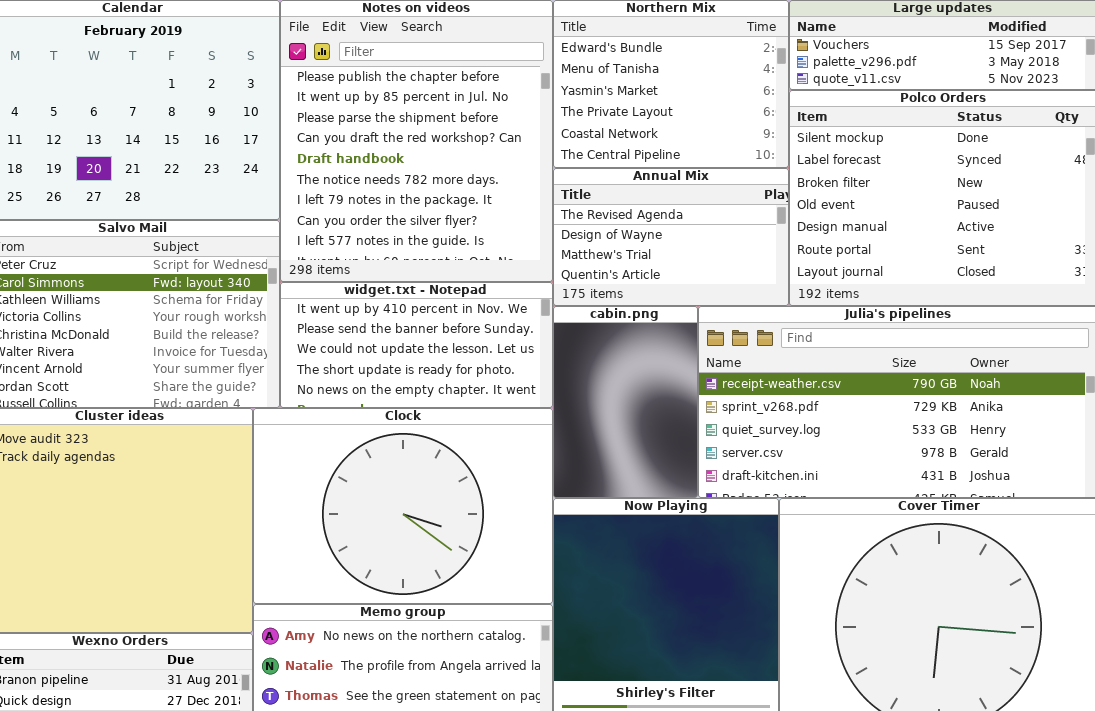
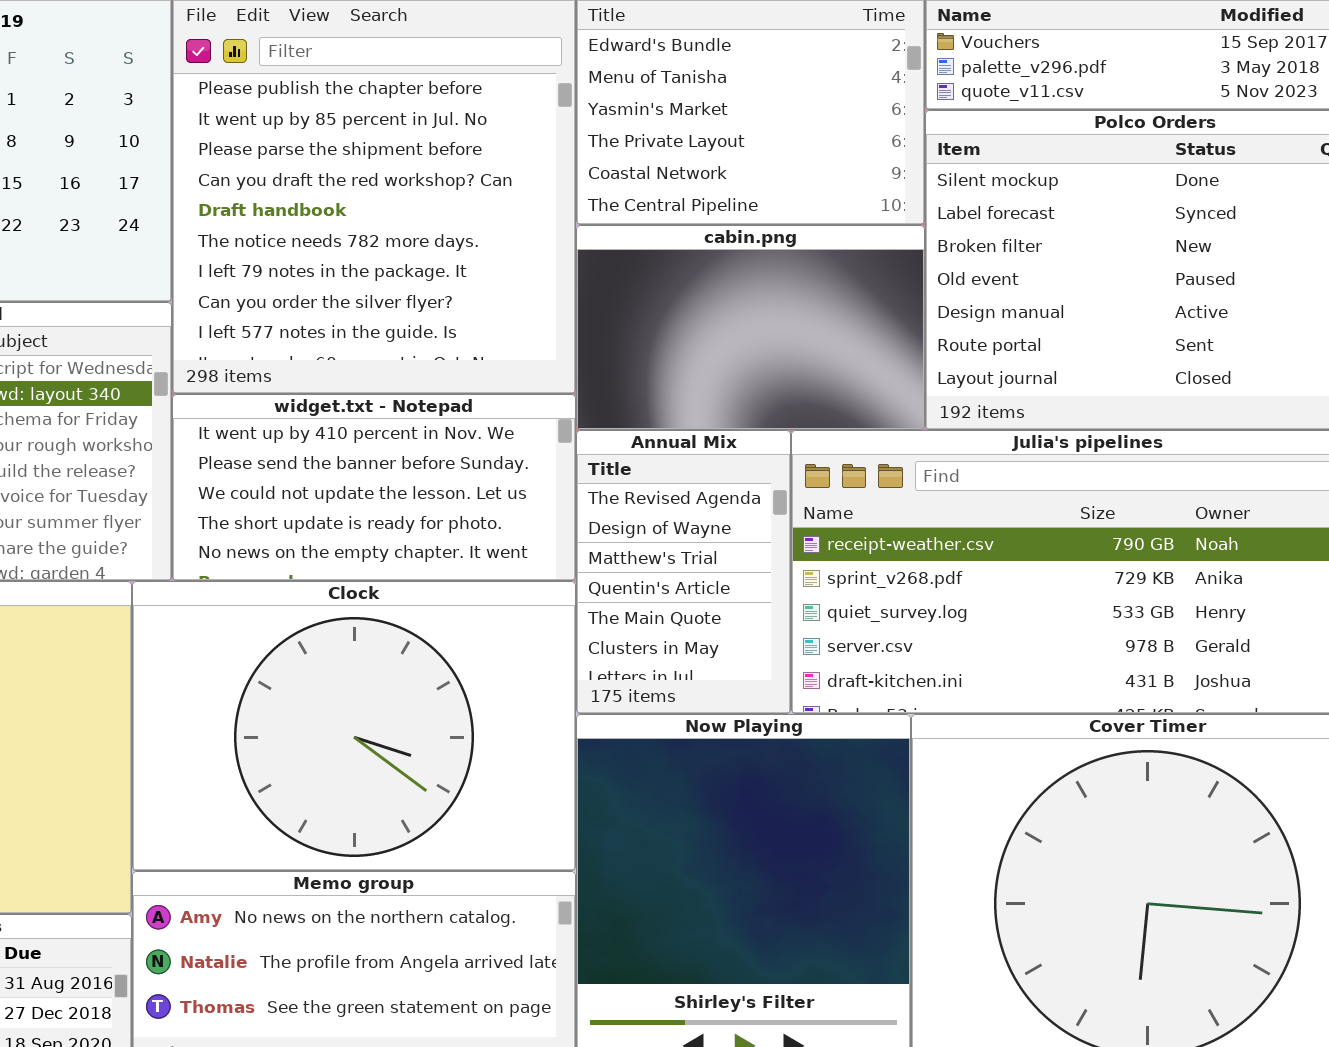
Annual Mix: [553,168,789,306] -> [576,430,791,714], moved, resized
cabin.png: [553,306,698,498] -> [576,225,925,430], moved, resized

